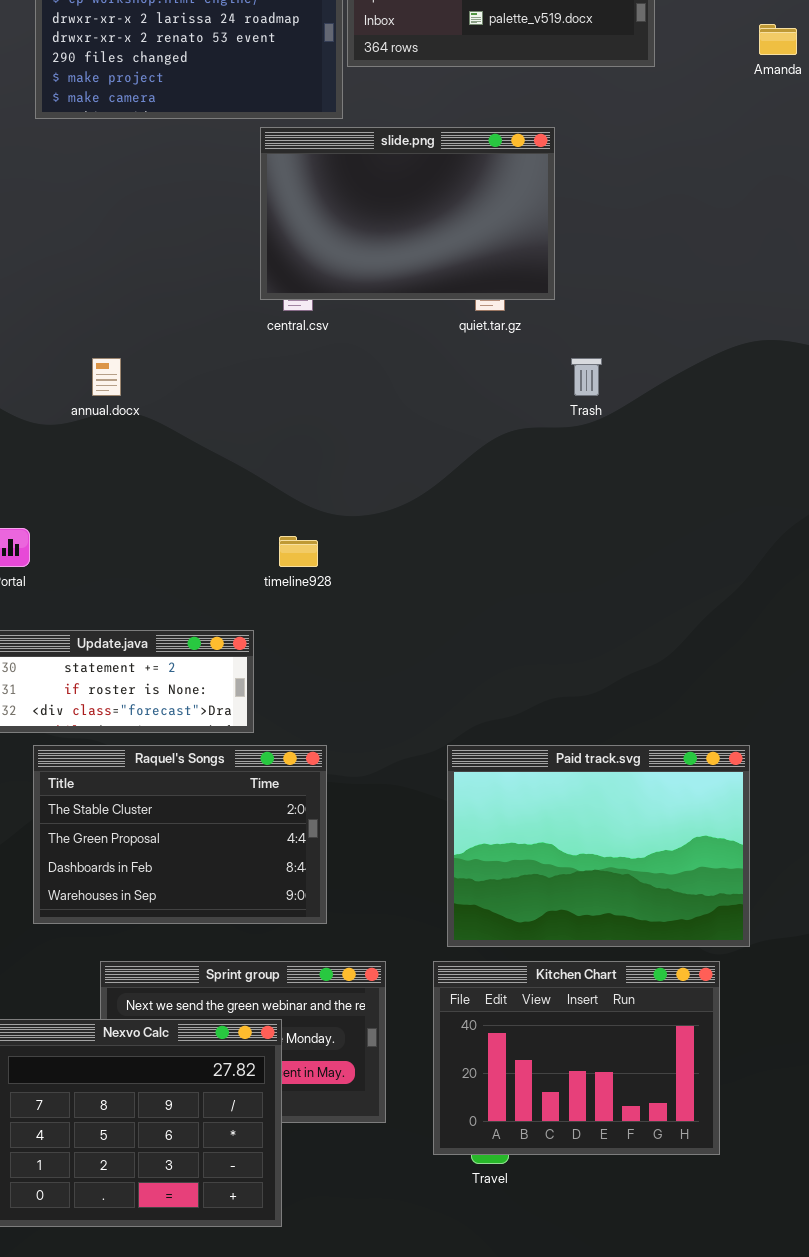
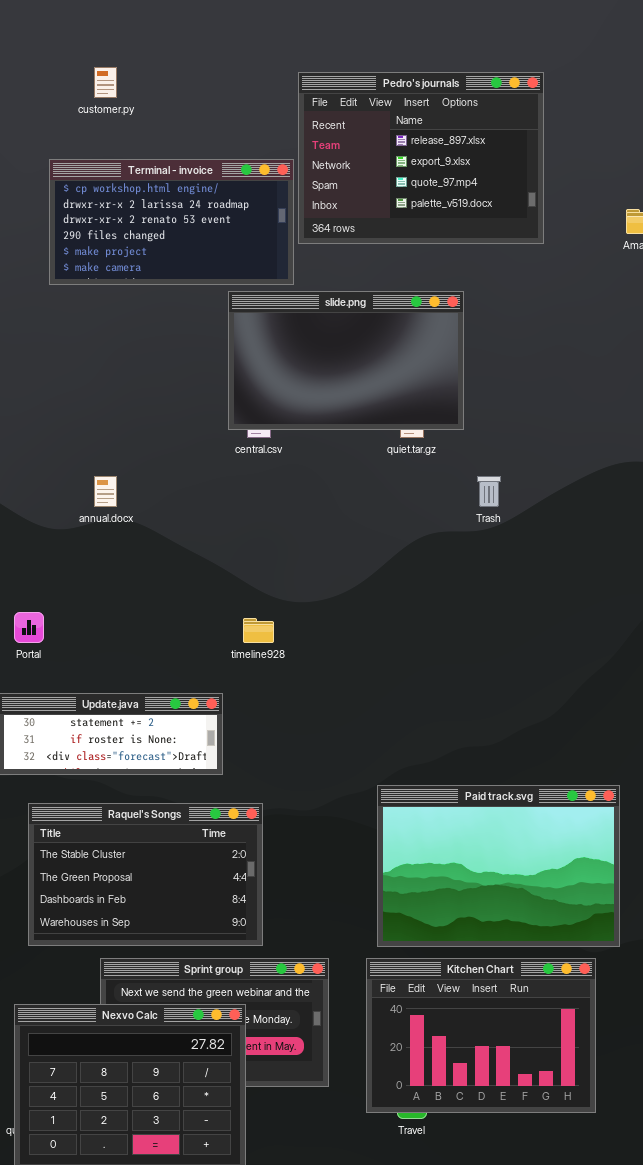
Raquel's Songs: [33,745,327,924] -> [28,803,263,946], moved

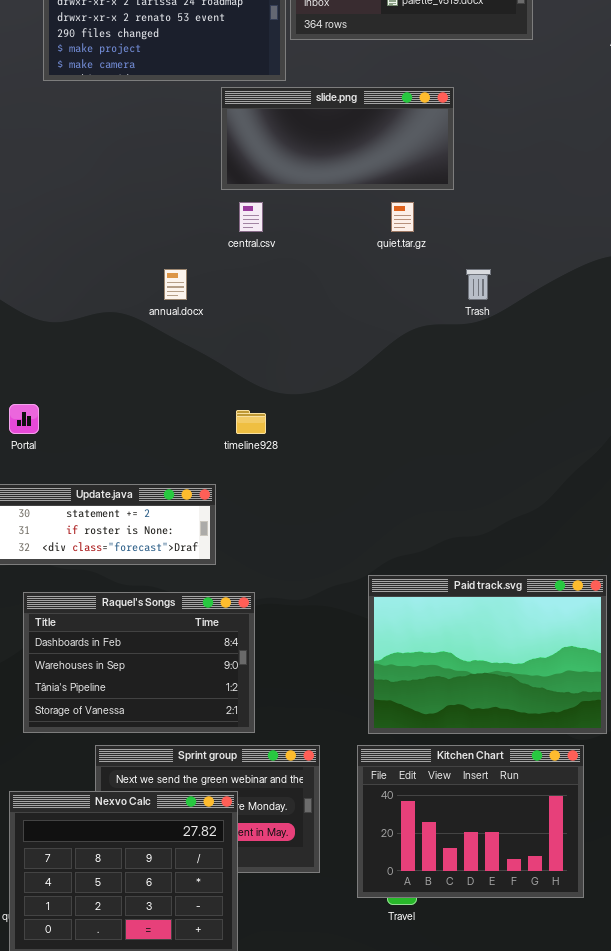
slide.png: [228,291,464,430] -> [221,87,454,190], resized
annual.docx: [94,476,117,507] -> [164,269,187,300], moved
Raquel's Songs: [28,803,263,946] -> [23,592,255,733], scrolled down 2 rows

